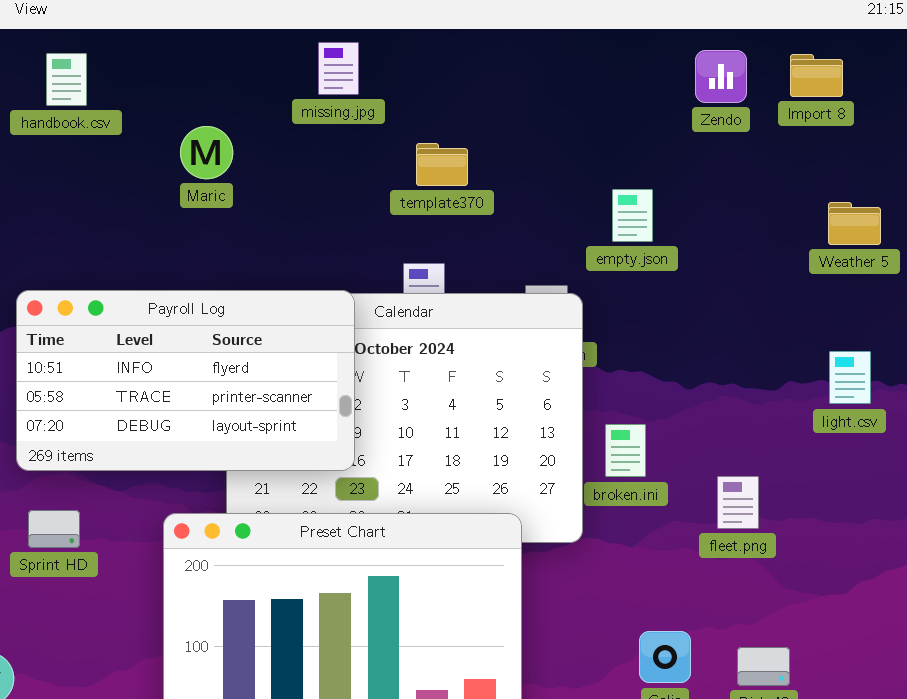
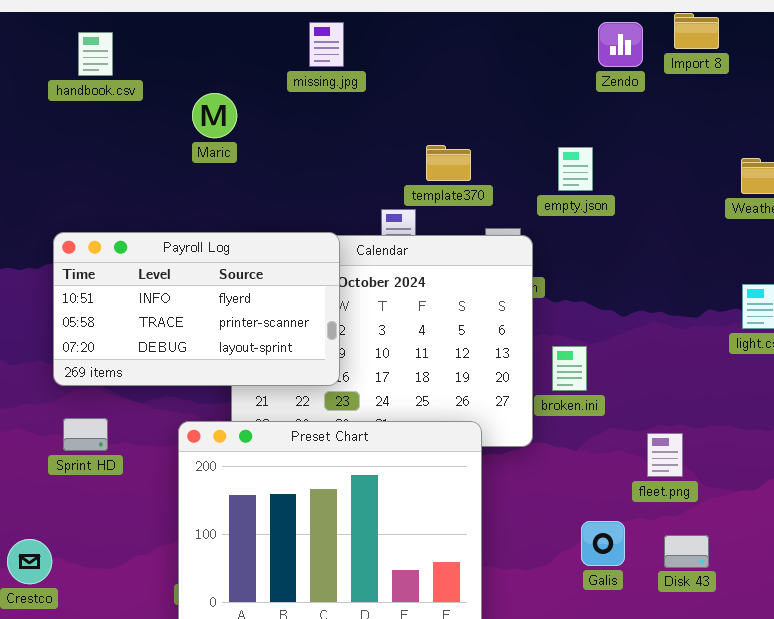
Zendo: [695,50,747,103] -> [598,22,643,67], moved
Import 8: [790,54,843,97] -> [674,13,719,49], moved
template370: [416,143,468,186] -> [426,145,471,181], moved
fleet.png: [717,476,759,529] -> [647,433,683,477], moved

